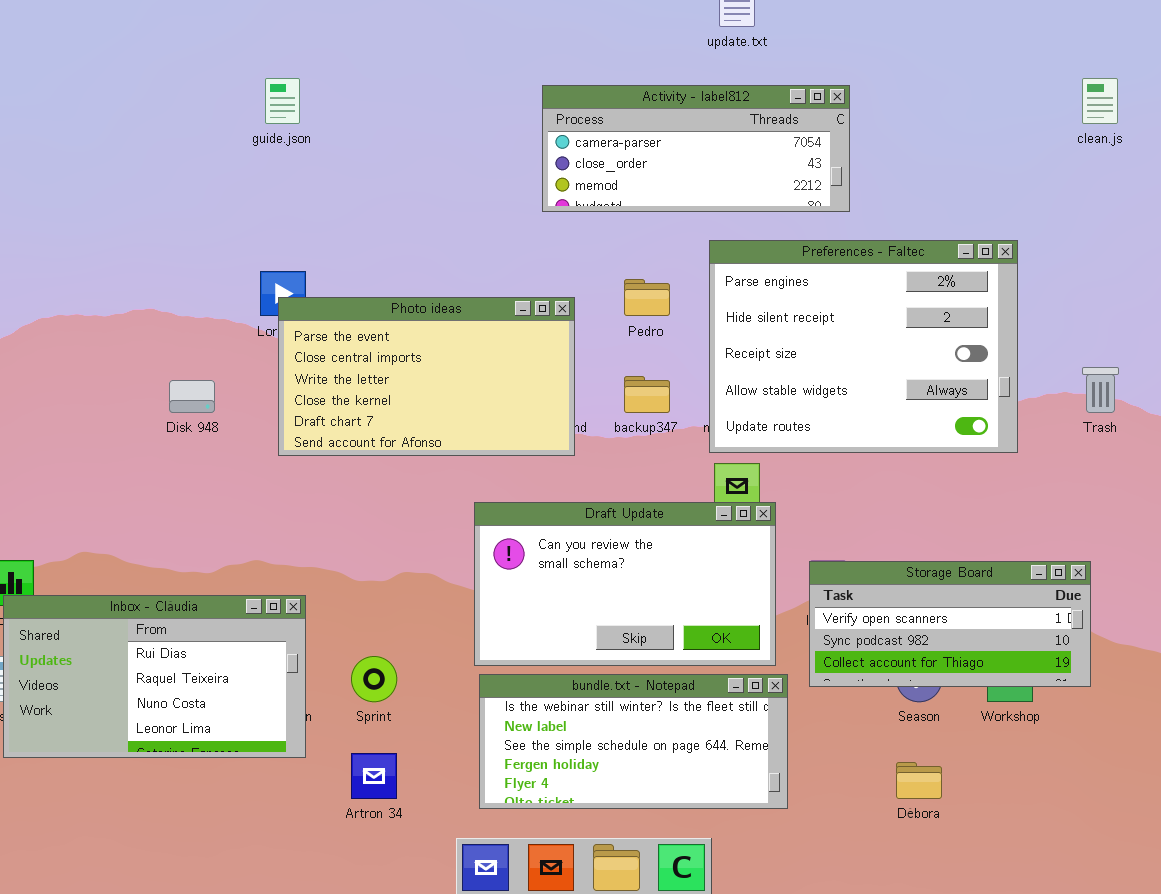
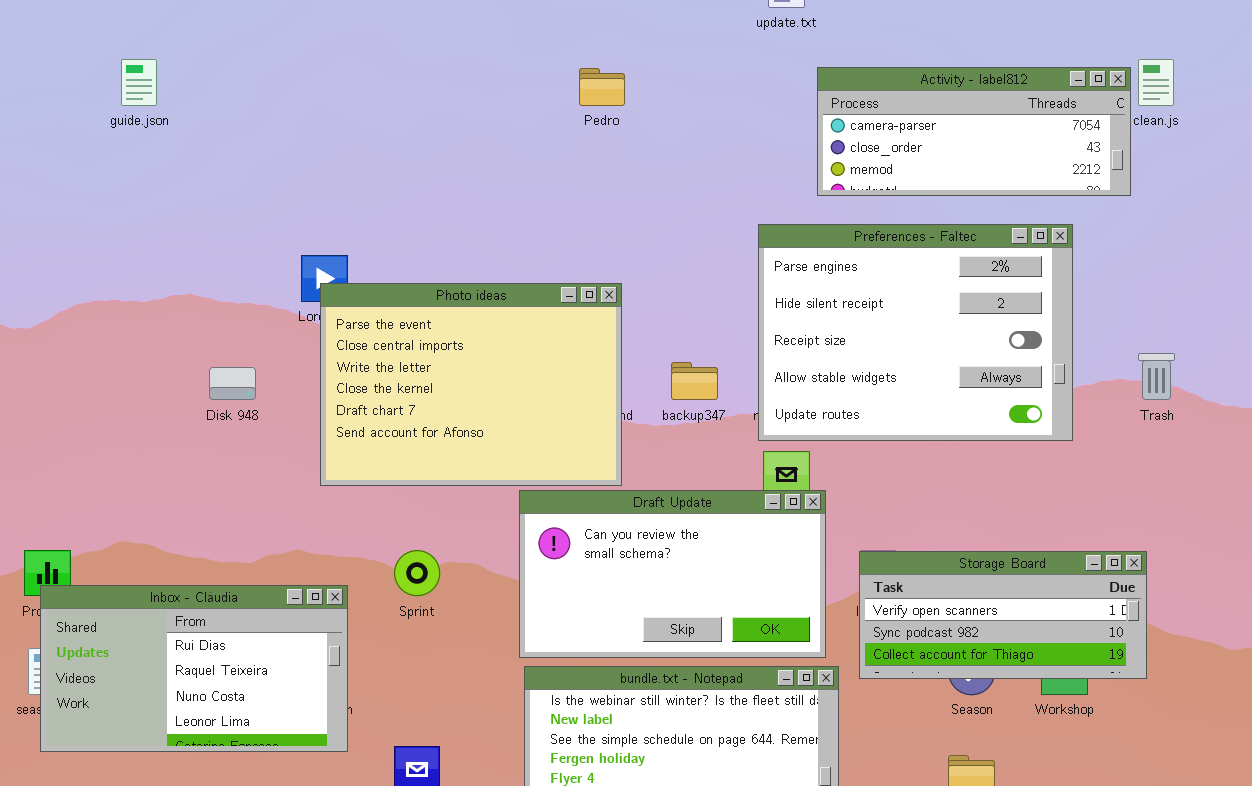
guide.json: [265,78,300,124] -> [121,59,157,106], moved
Activity - label812: [542,85,850,212] -> [817,67,1131,196], moved
Pedro: [624,279,670,316] -> [579,68,625,106], moved
Photo ideas: [278,297,575,456] -> [320,283,622,486], resized
Sprint: [351,656,397,702] -> [394,550,440,596], moved

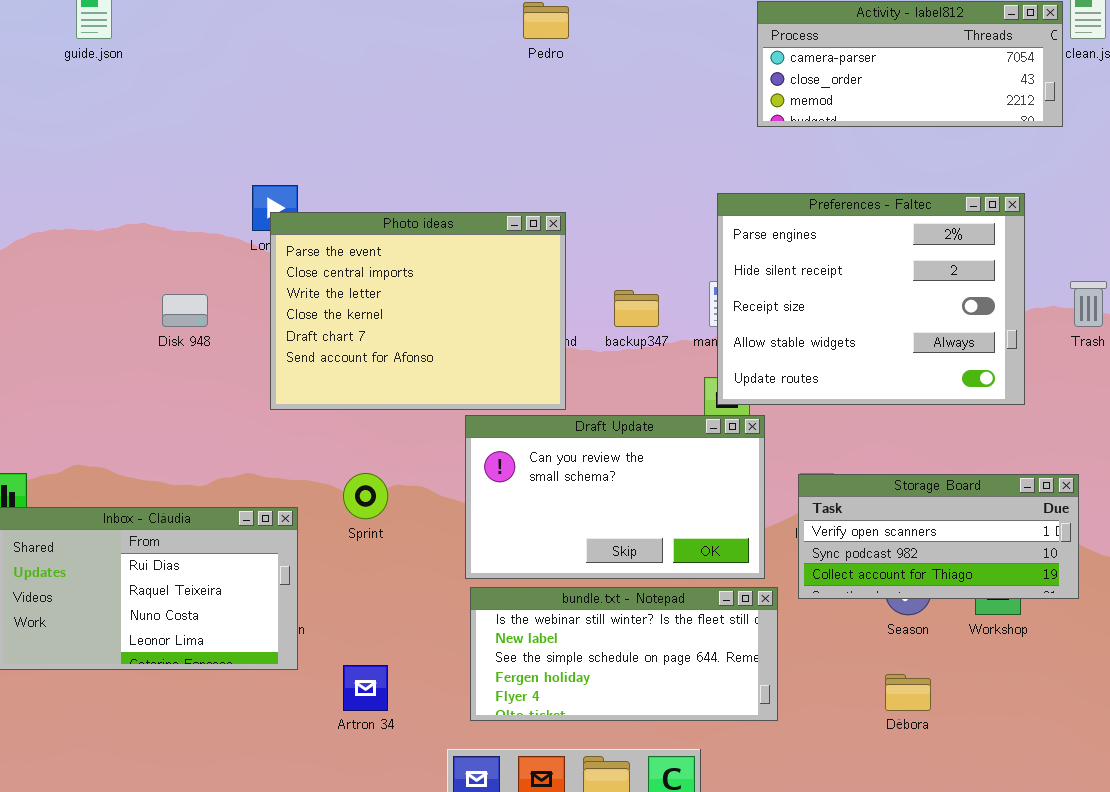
Preferences - Faltec: [758,224,1073,441] -> [717,193,1025,405], moved

